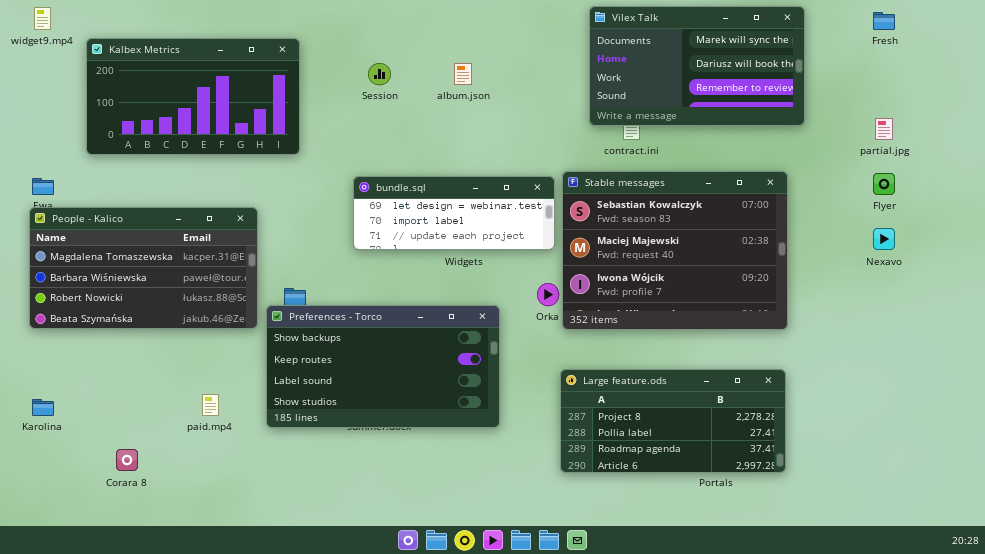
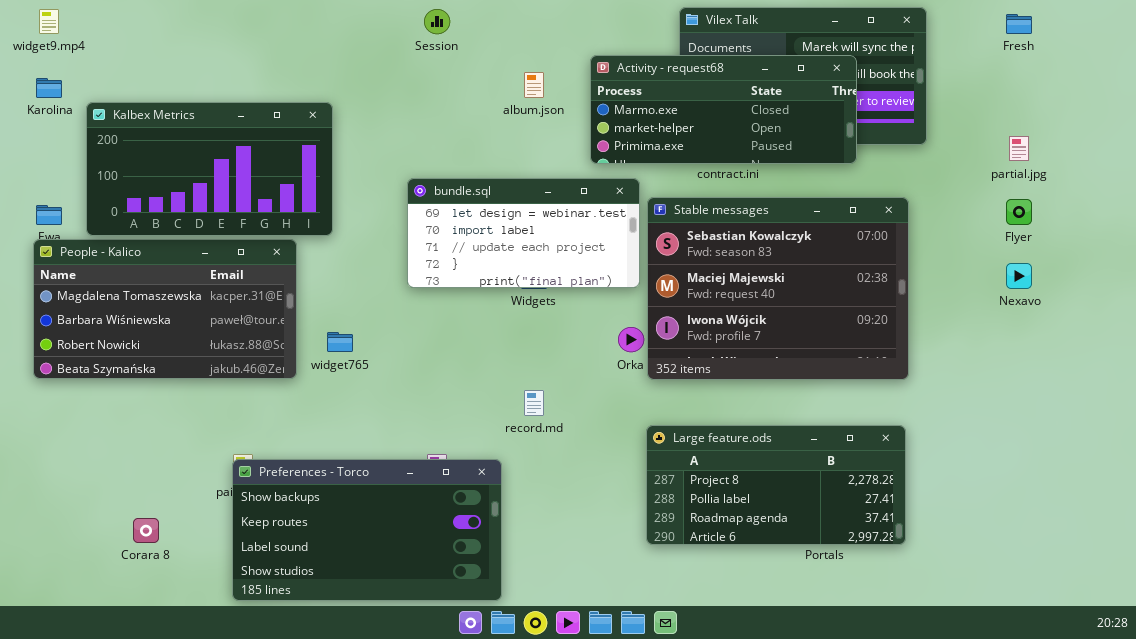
Kalbex Metrics: [86,38,300,155] -> [86,102,333,236], moved
Activity - request68: none -> [590,55,857,164], opened
Session: [368,63,391,85] -> [424,9,450,34], moved
bundle.sql: [353,176,555,250] -> [407,178,640,288], resized
Preferences - Torco: [266,305,500,428] -> [232,459,502,601], moved
Karolina: [32,399,54,416] -> [36,78,62,98], moved

